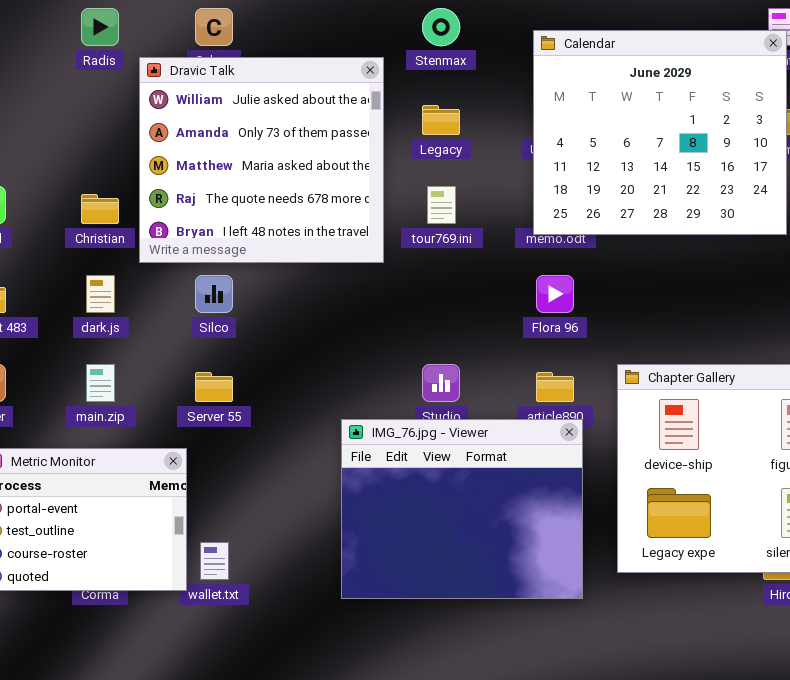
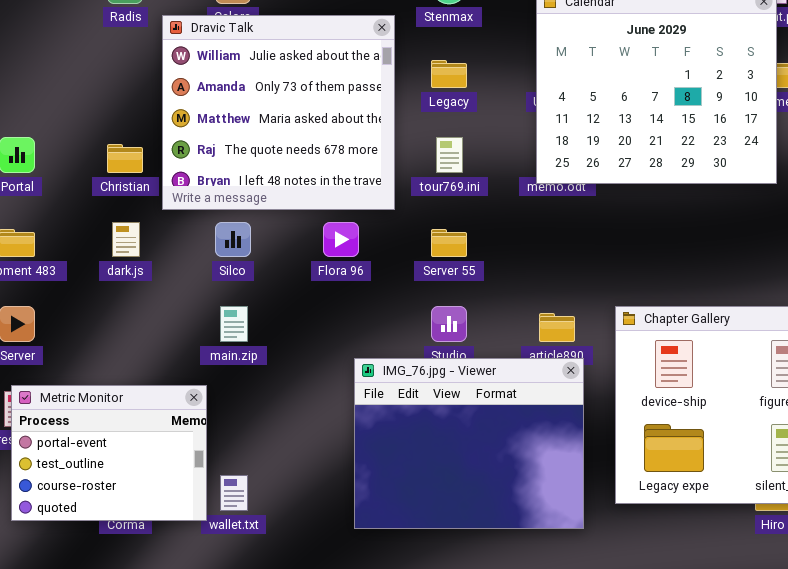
Flora 96: [536,275,574,313] -> [323,222,359,257], moved
main.zip: [86,364,115,402] -> [220,306,248,342], moved
Server 55: [195,372,233,402] -> [431,229,467,257], moved

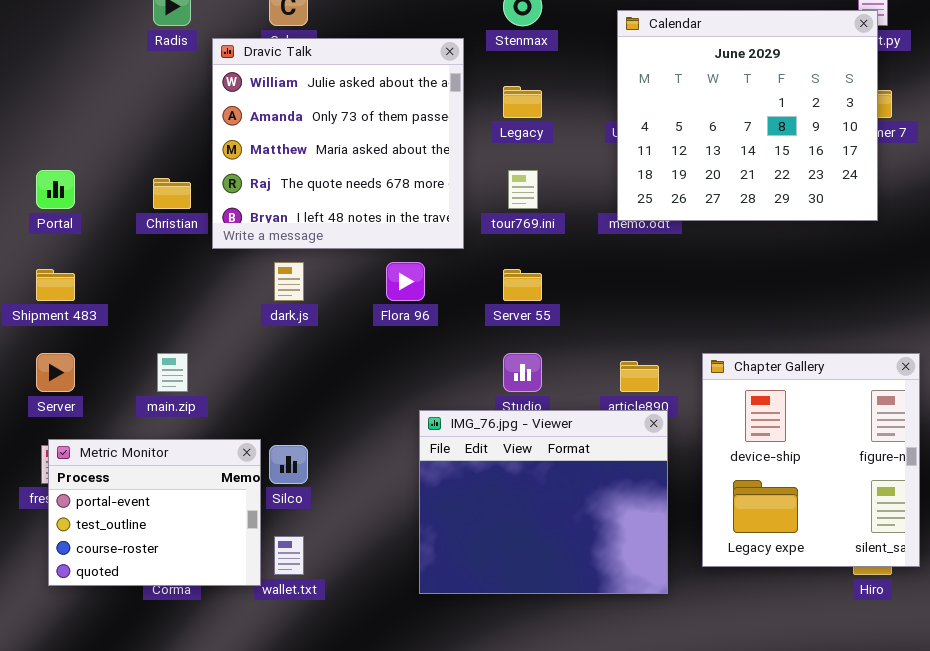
dark.js: [112,222,140,257] -> [274,262,304,301], moved
Silco: [215,222,251,257] -> [269,445,308,484], moved
main.zip: [220,306,248,342] -> [157,353,188,392], moved

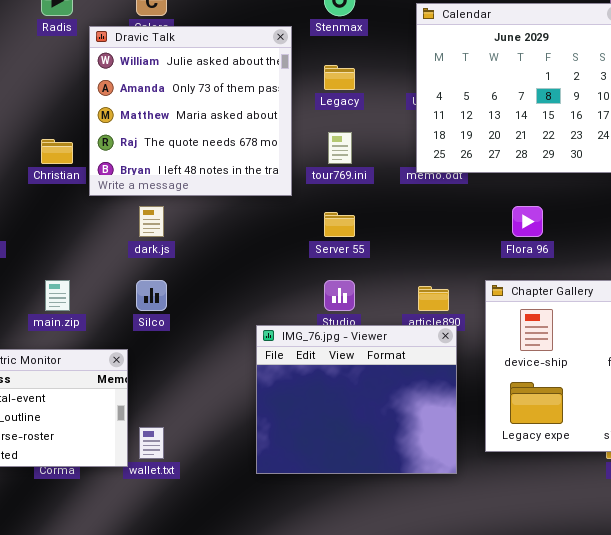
Flora 96: [386,262,425,301] -> [512,206,543,237], moved
Silco: [269,445,308,484] -> [136,280,167,311], moved

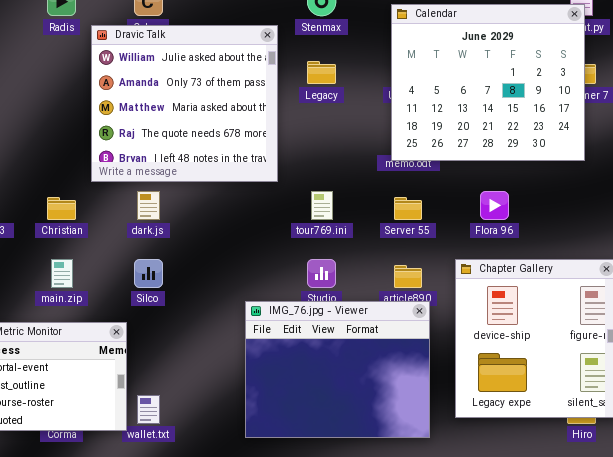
tour769.ini: [328,132,352,164] -> [311,191,333,220], moved
Christian: [41,139,73,164] -> [47,197,76,220], moved
Server 55: [324,212,355,237] -> [394,197,422,220], moved

